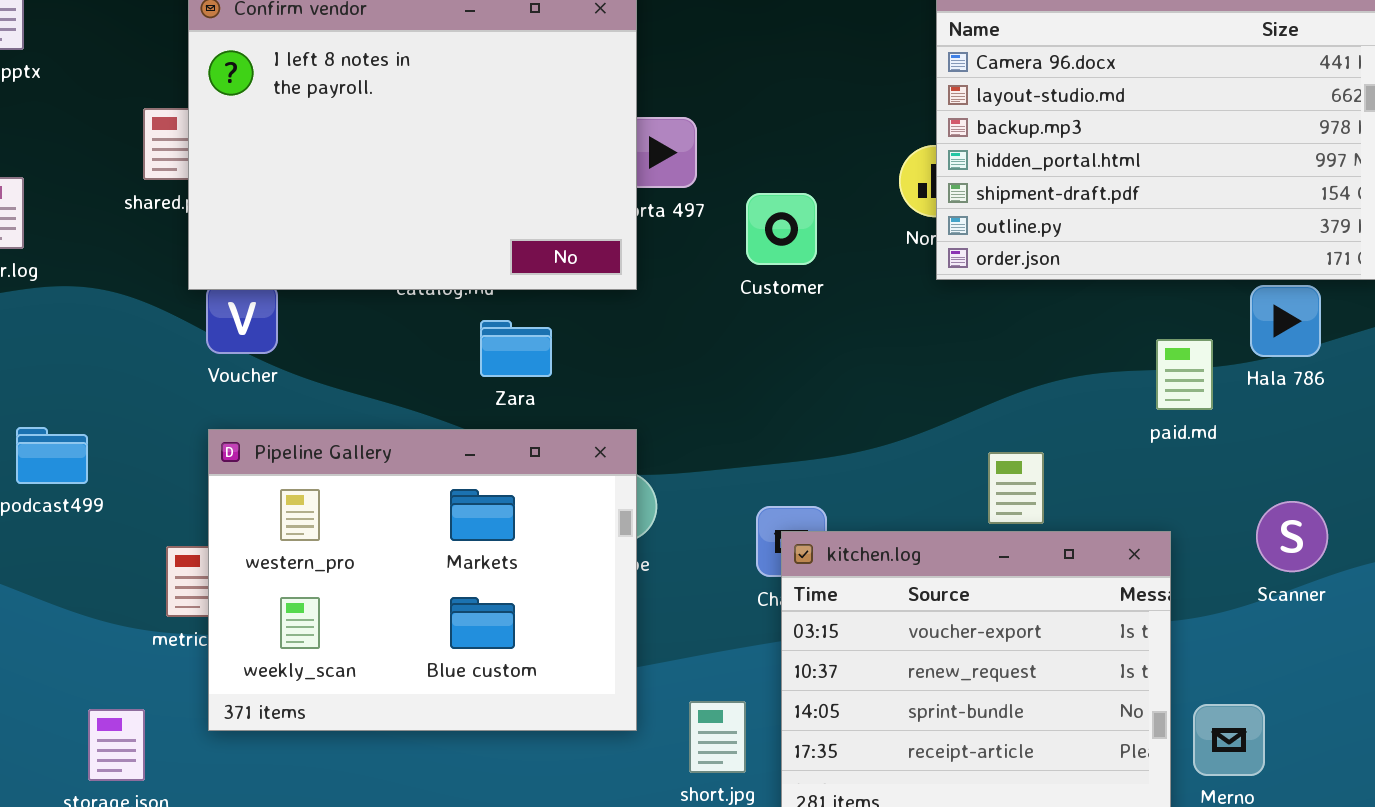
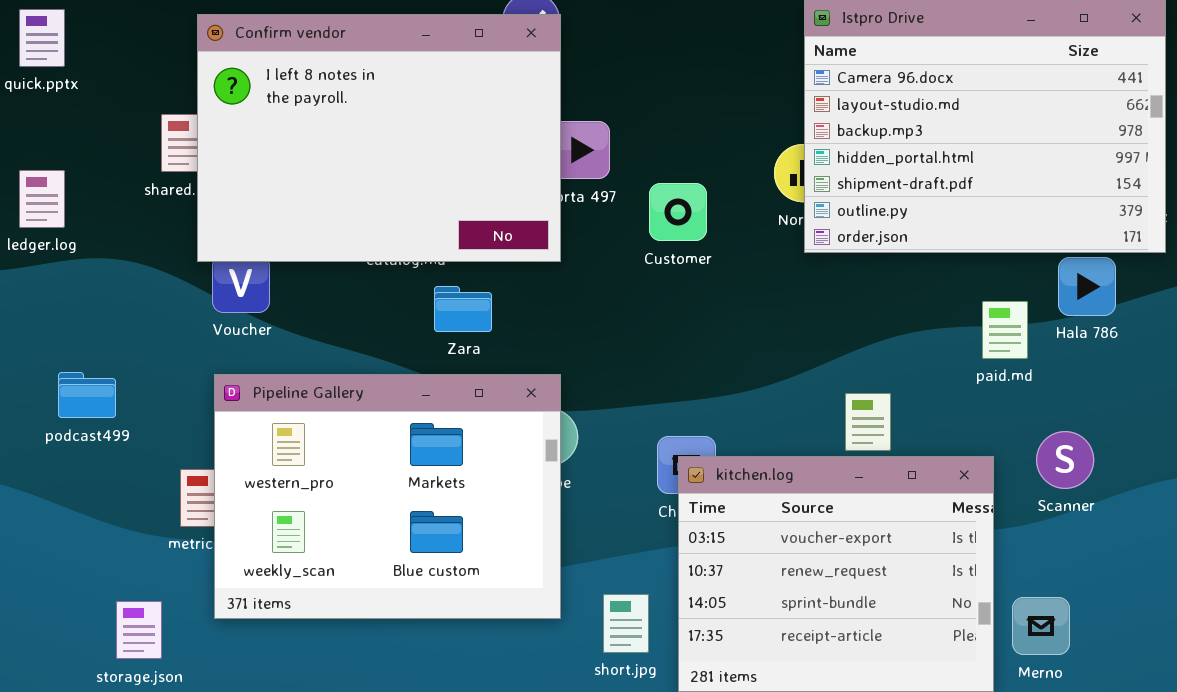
Scanner: [1256,501,1328,572] -> [1036,431,1094,489], moved

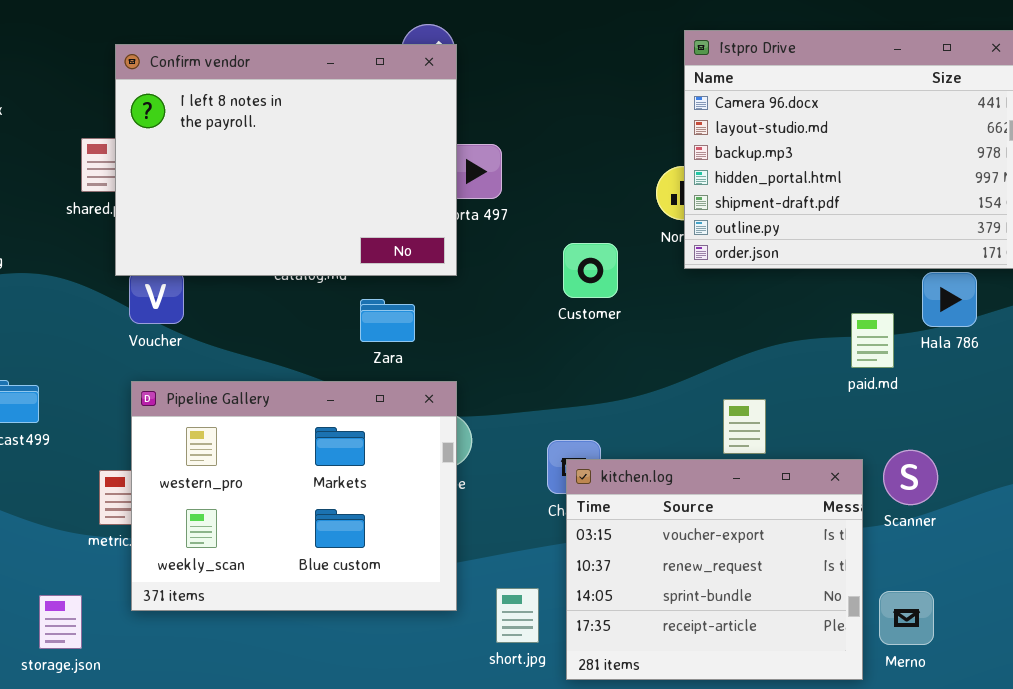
Customer: [649,183,707,241] -> [563,243,618,298], moved
Zara: [434,286,492,332] -> [360,299,415,342], moved
Scanner: [1036,431,1094,489] -> [883,450,938,505], moved

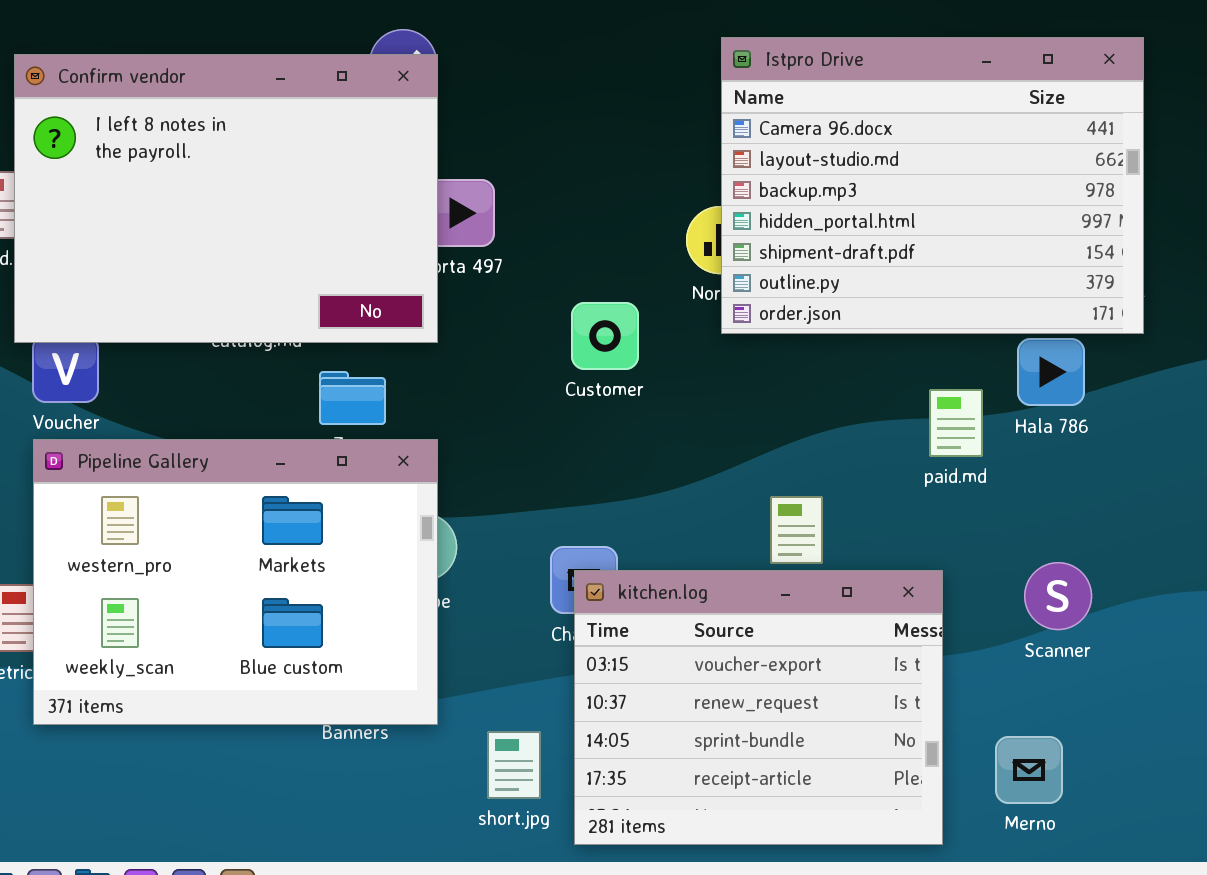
Pipeline Gallery: [131,381,457,611] -> [33,439,438,725], moved
Scanner: [883,450,938,505] -> [1024,562,1092,630], moved
Merno: [879,591,934,645] -> [995,736,1063,804], moved

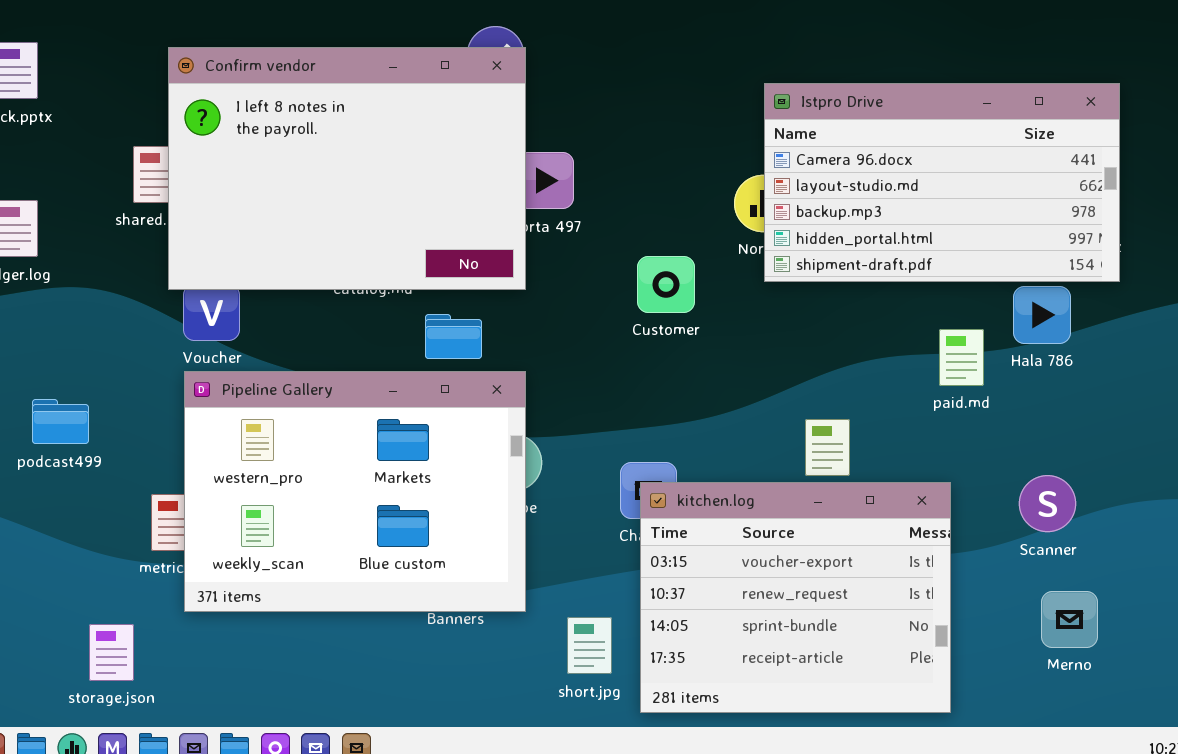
Istpro Drive: [721,37,1144,334] -> [764,83,1120,282], resized
Merno: [995,736,1063,804] -> [1041,591,1098,648], moved

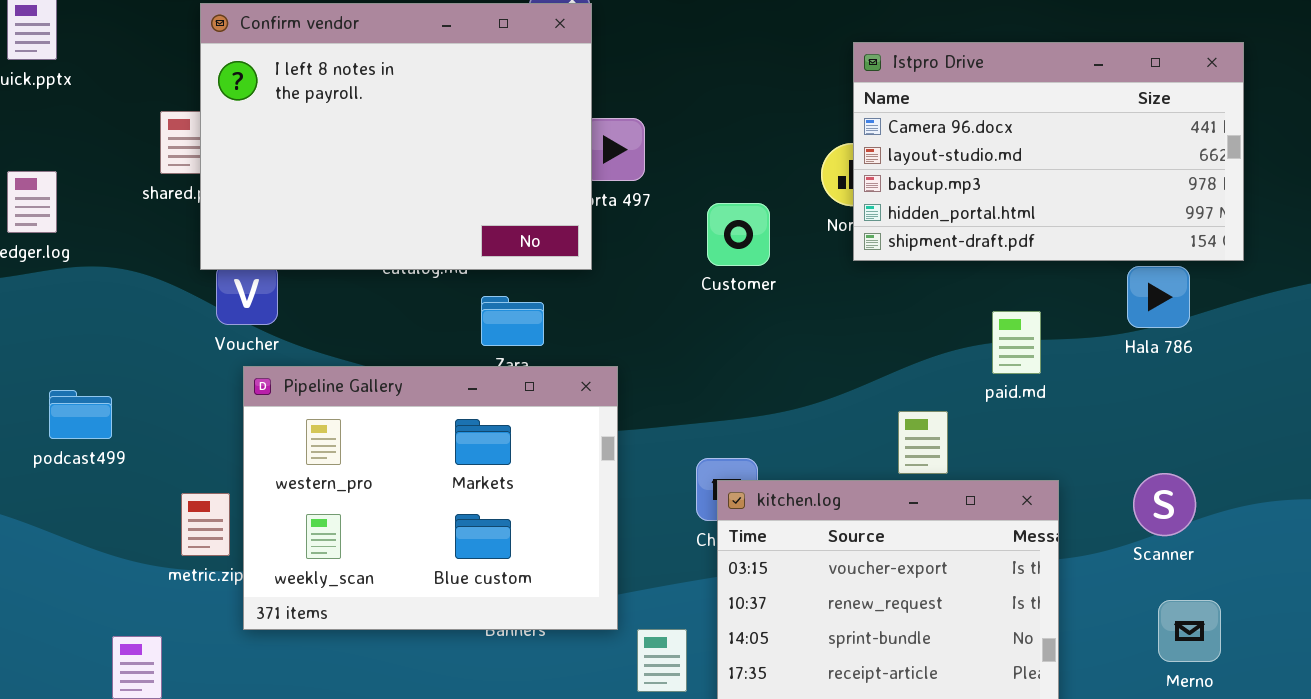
Customer: [637,256,695,313] -> [707,203,770,266], moved
paid.md: [939,329,984,386] -> [992,311,1041,374], moved
Pipeline Gallery: [184,371,526,612] -> [243,366,618,630], moved

